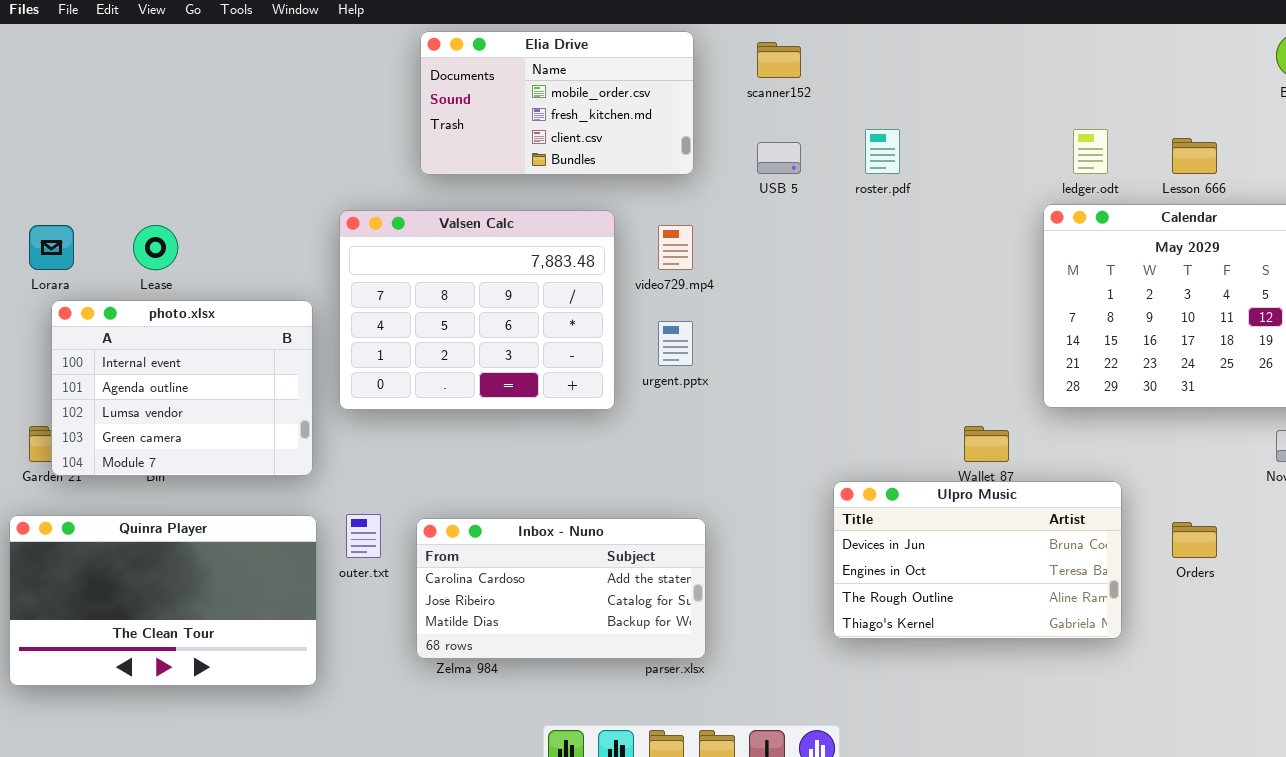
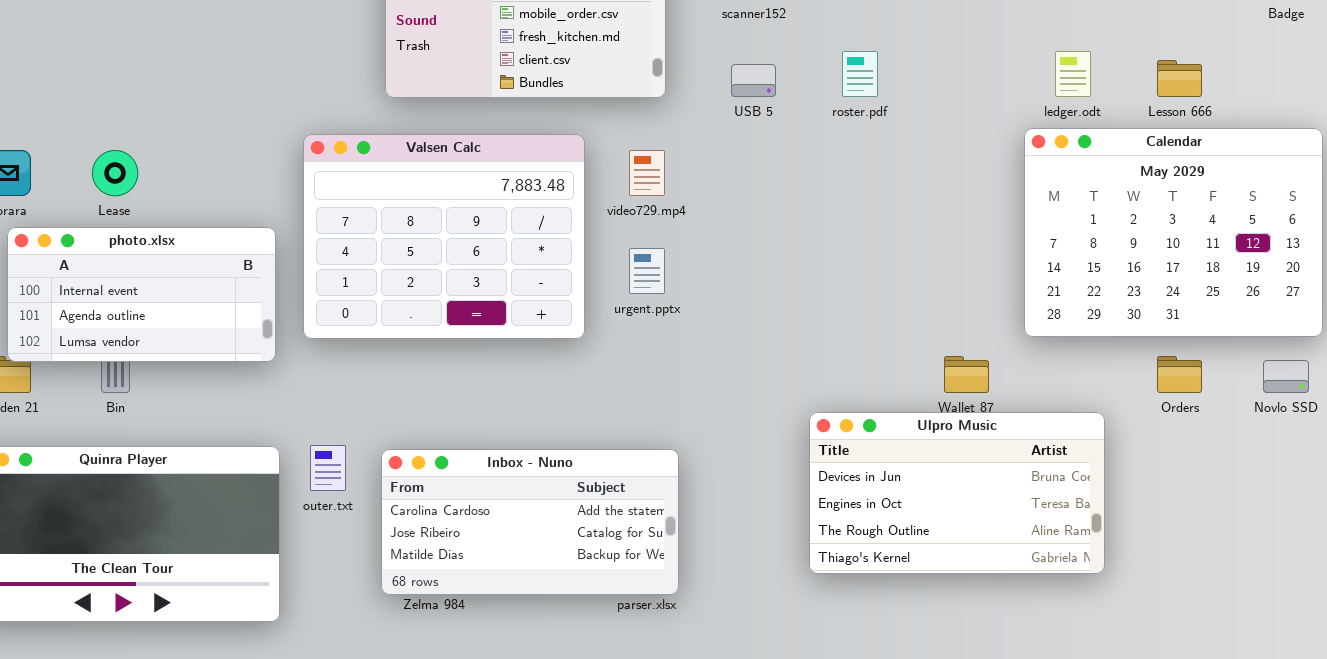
photo.xlsx: [51,300,313,476] -> [7,227,276,362], resized
Orders: [1172,522,1217,558] -> [1157,356,1202,393], moved

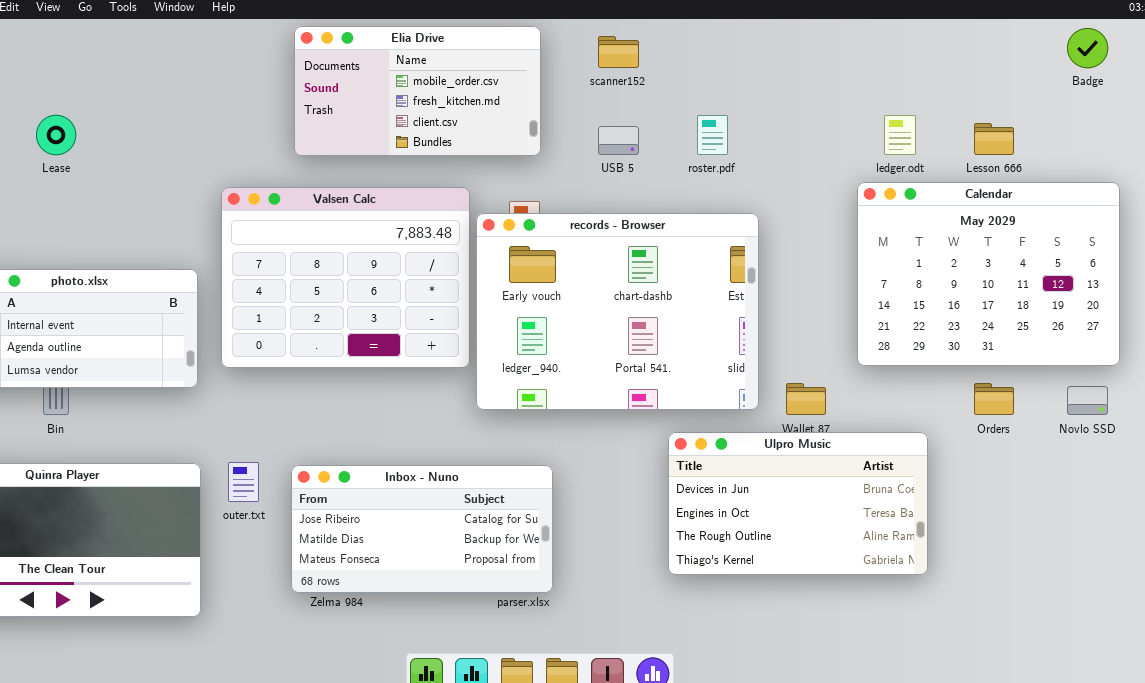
Lease: [92,150,138,196] -> [36,115,76,155], moved
records - Browser: none -> [476,213,759,410], opened
Inbox - Nuno: [381,449,679,595] -> [291,465,553,593], scrolled down 1 row

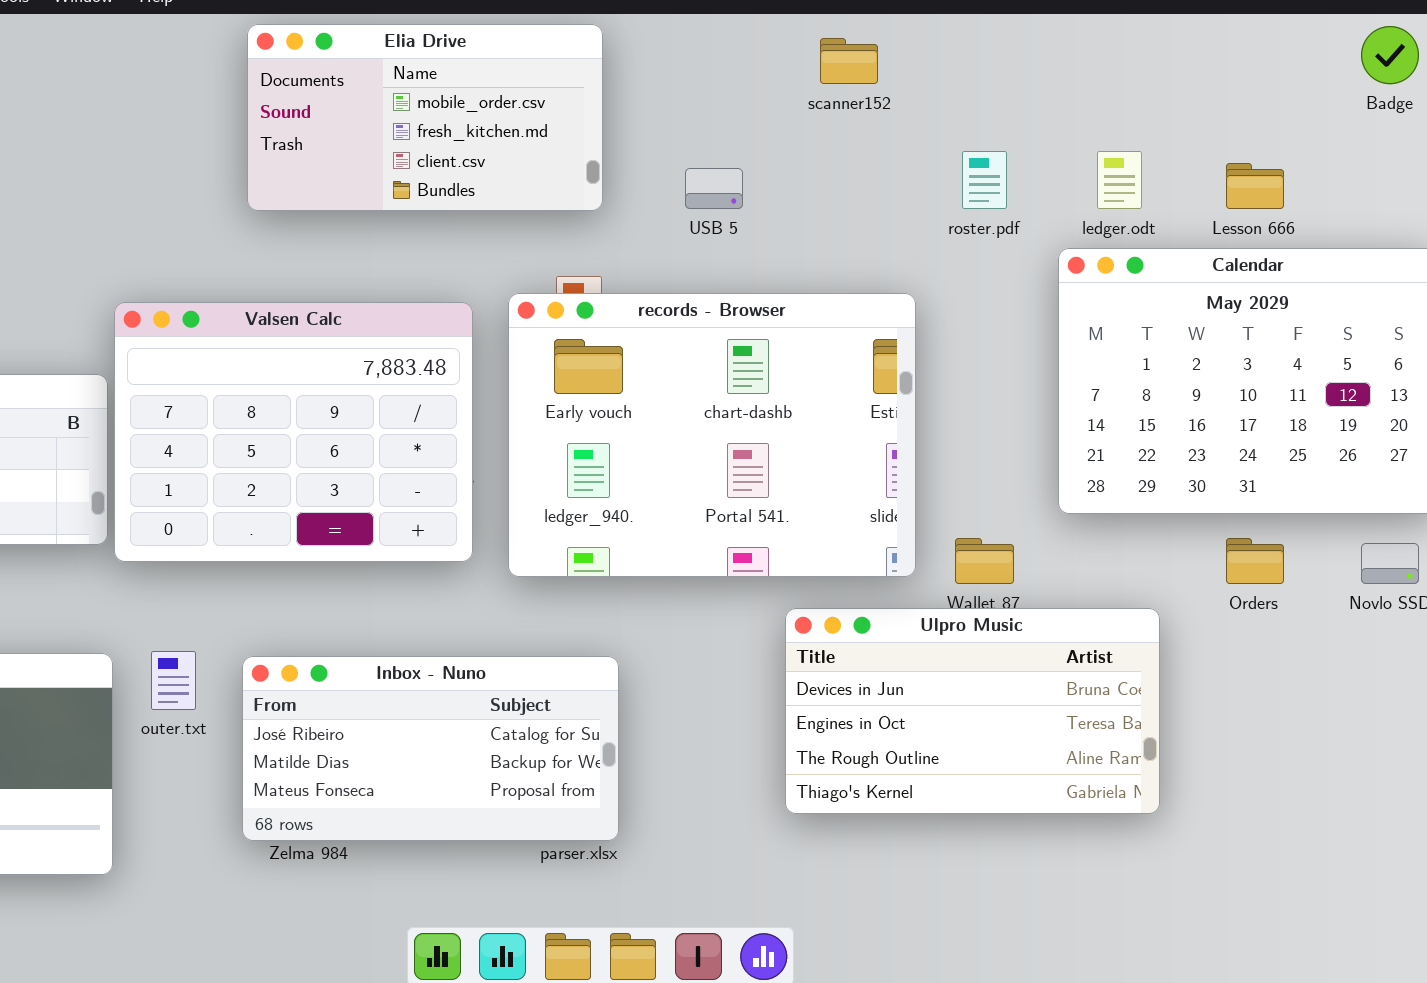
scanner152: [598,36,639,68] -> [820,38,878,84], moved
roster.pdf: [697,115,728,155] -> [962,151,1007,209], moved
Valsen Calc: [221,187,470,368] -> [114,302,473,562], moved

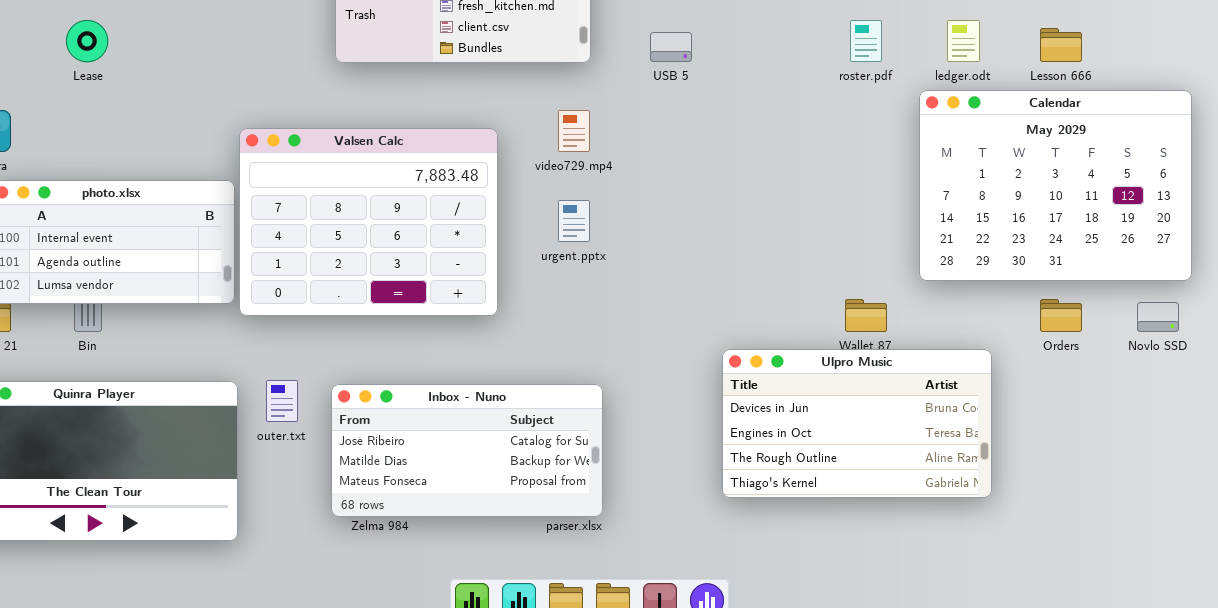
records - Browser: [508,293,916,577] -> none, closed

